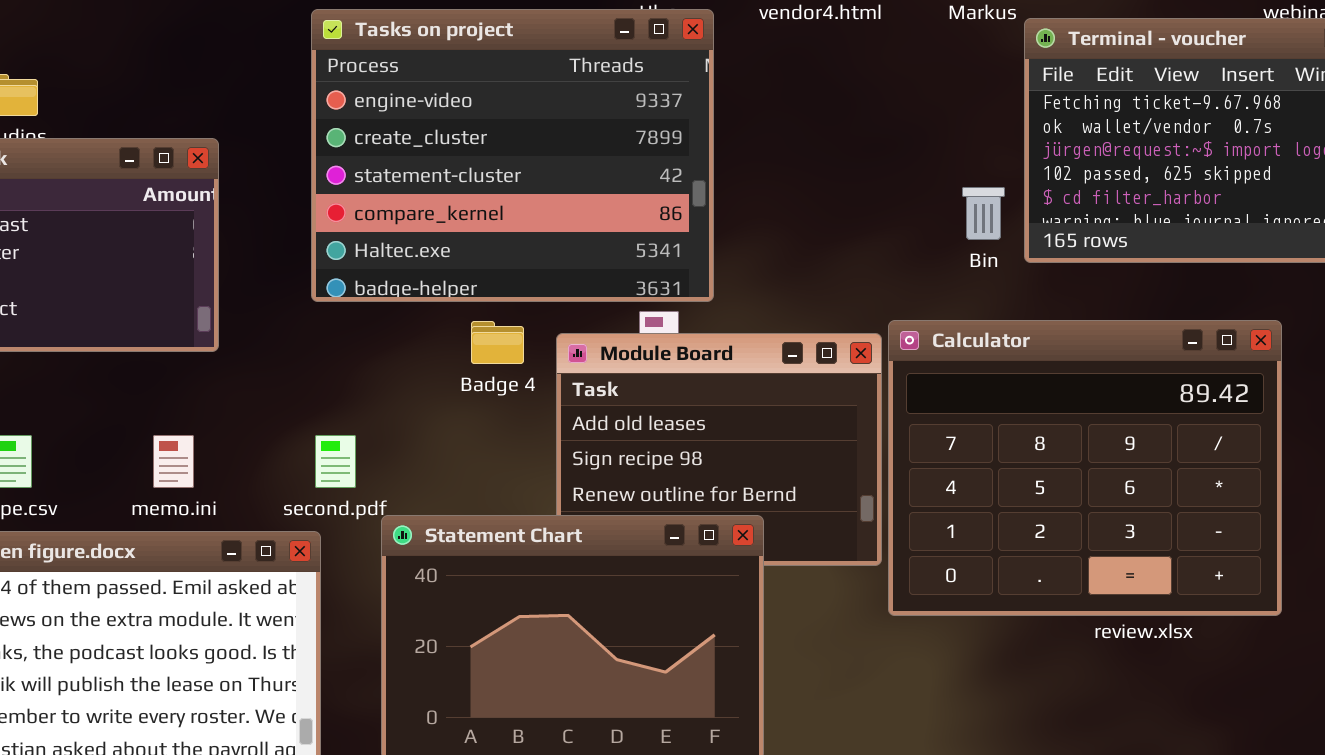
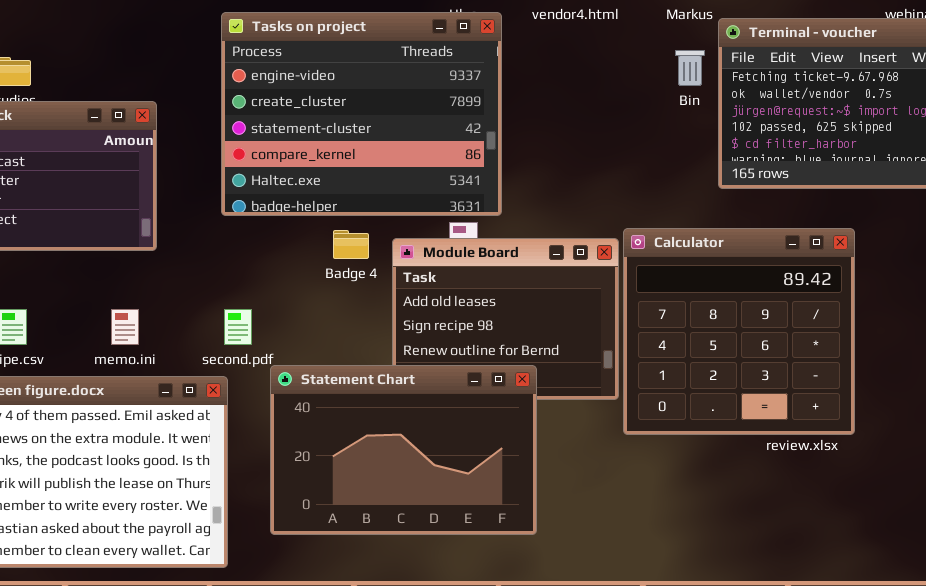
Bin: [962,187,1005,240] -> [675,50,705,86], moved
Calculator: [888,320,1282,616] -> [623,228,855,435], resized

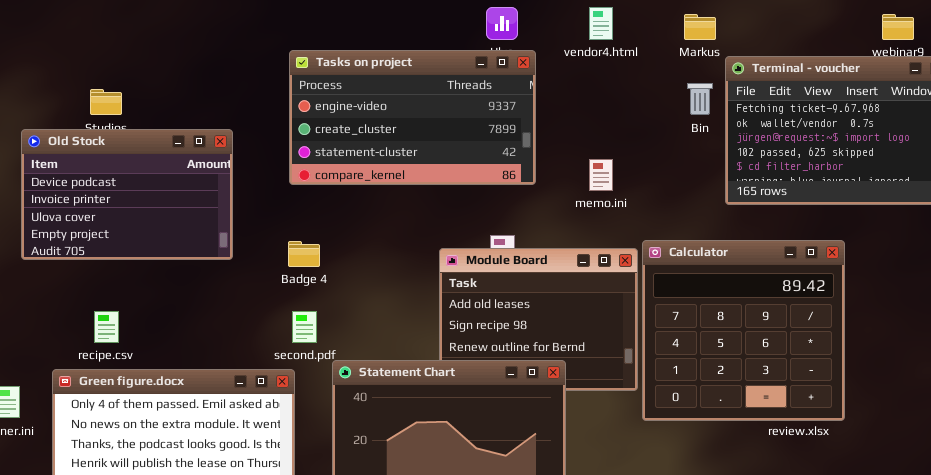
Tasks on project: [221,12,502,216] -> [289,50,536,185], resized
Badge 4: [333,230,369,259] -> [288,241,320,267], moved
memo.ini: [111,309,139,345] -> [589,159,613,191], moved

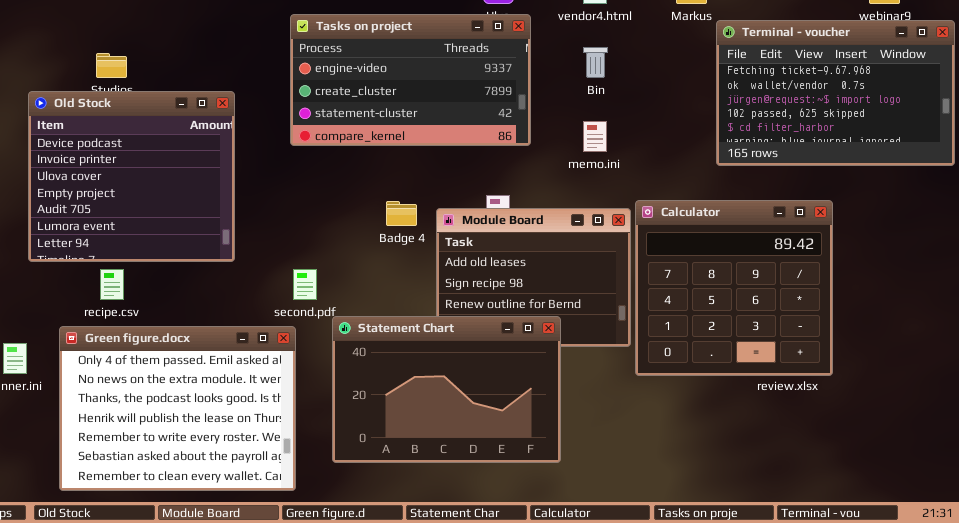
Bin: [687,83,713,115] -> [583,47,608,78], moved
Old Stock: [21,129,233,260] -> [28,91,235,262], resized
Badge 4: [288,241,320,267] -> [386,201,417,226], moved

